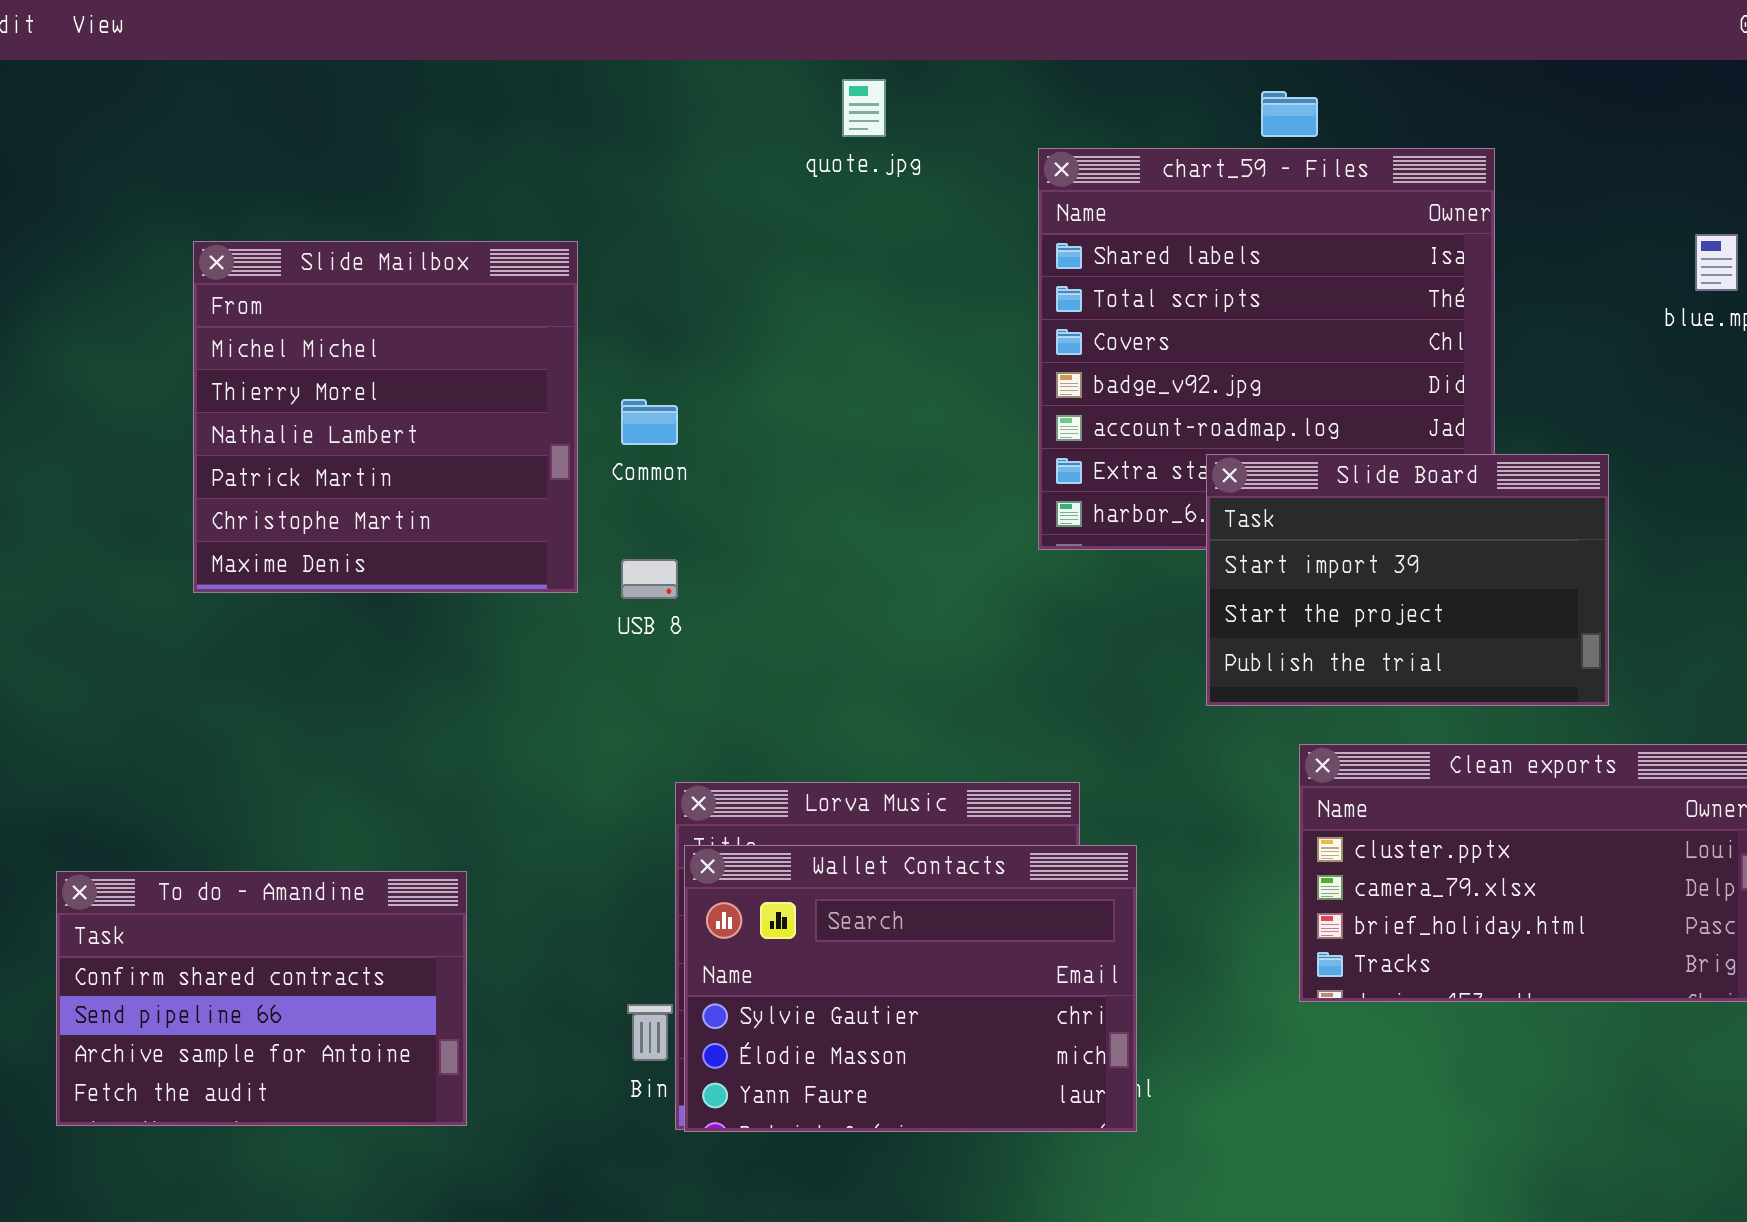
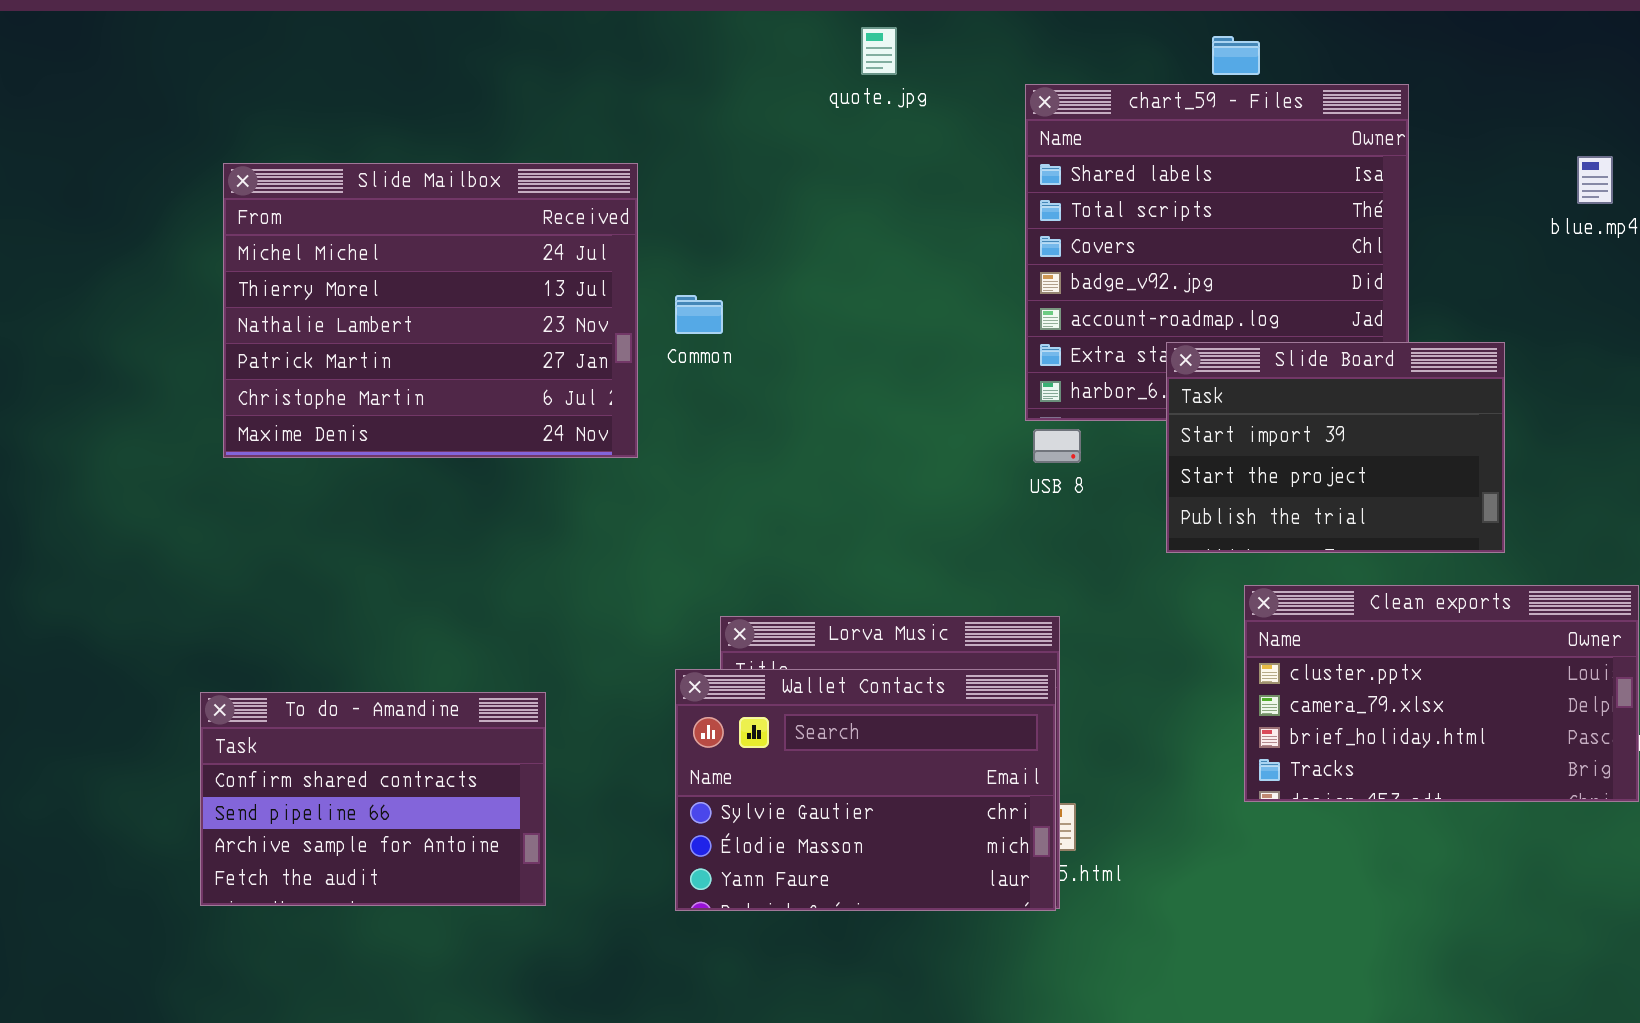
Slide Mailbox: [193,241,578,593] -> [223,163,638,458], resized
USB 8: [621,559,678,599] -> [1033,429,1081,463], moved
Wallet Contacts: [684,845,1137,1132] -> [675,669,1056,911], moved

